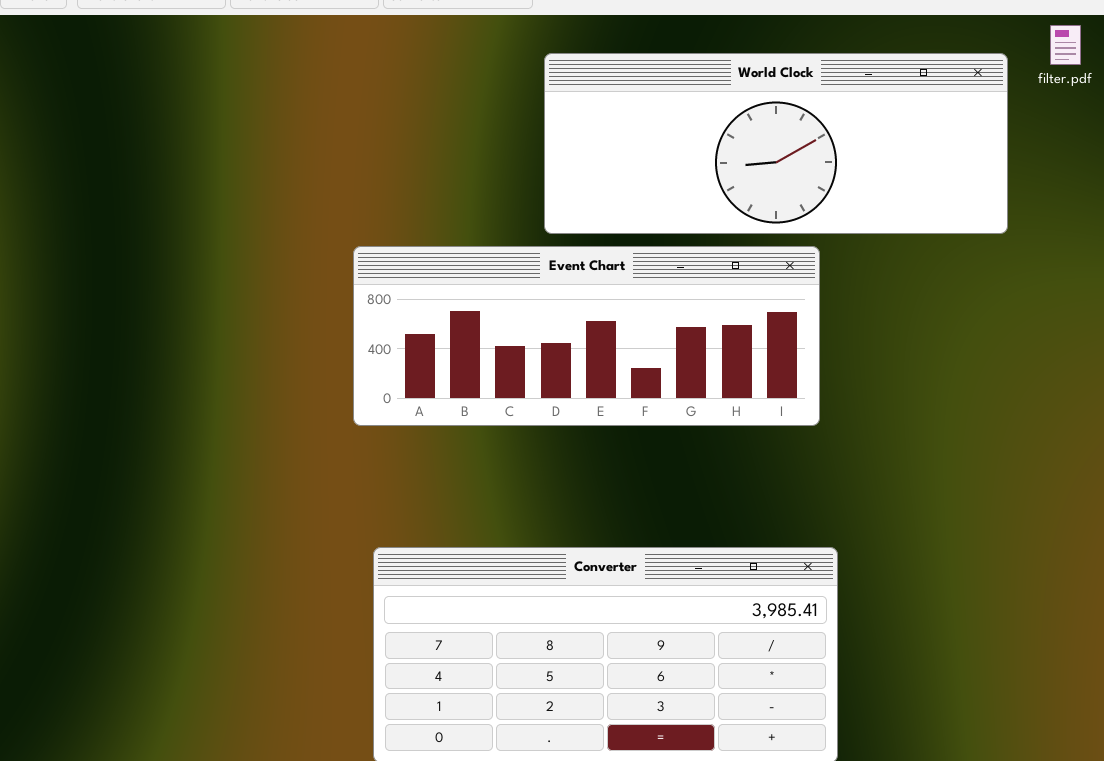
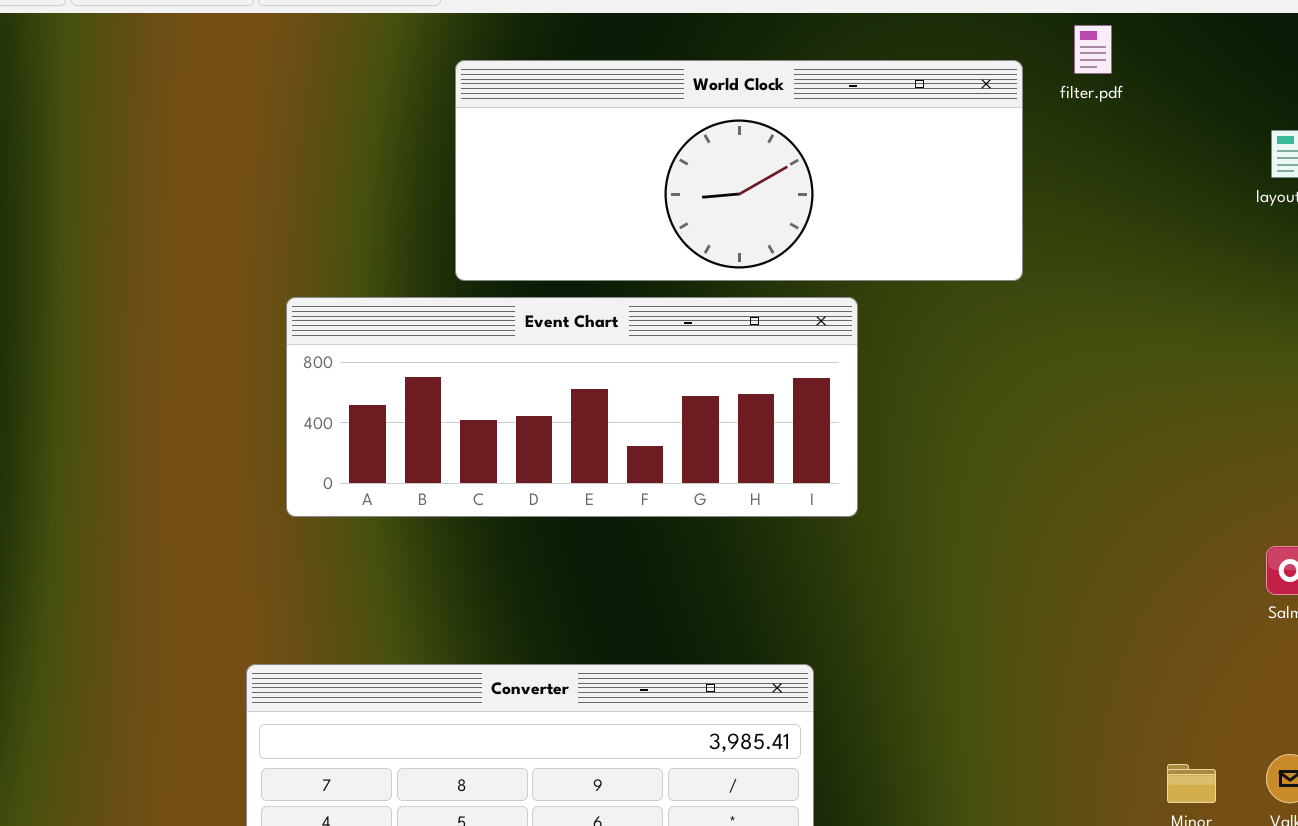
Event Chart: [353,246,820,426] -> [286,297,858,517], moved

